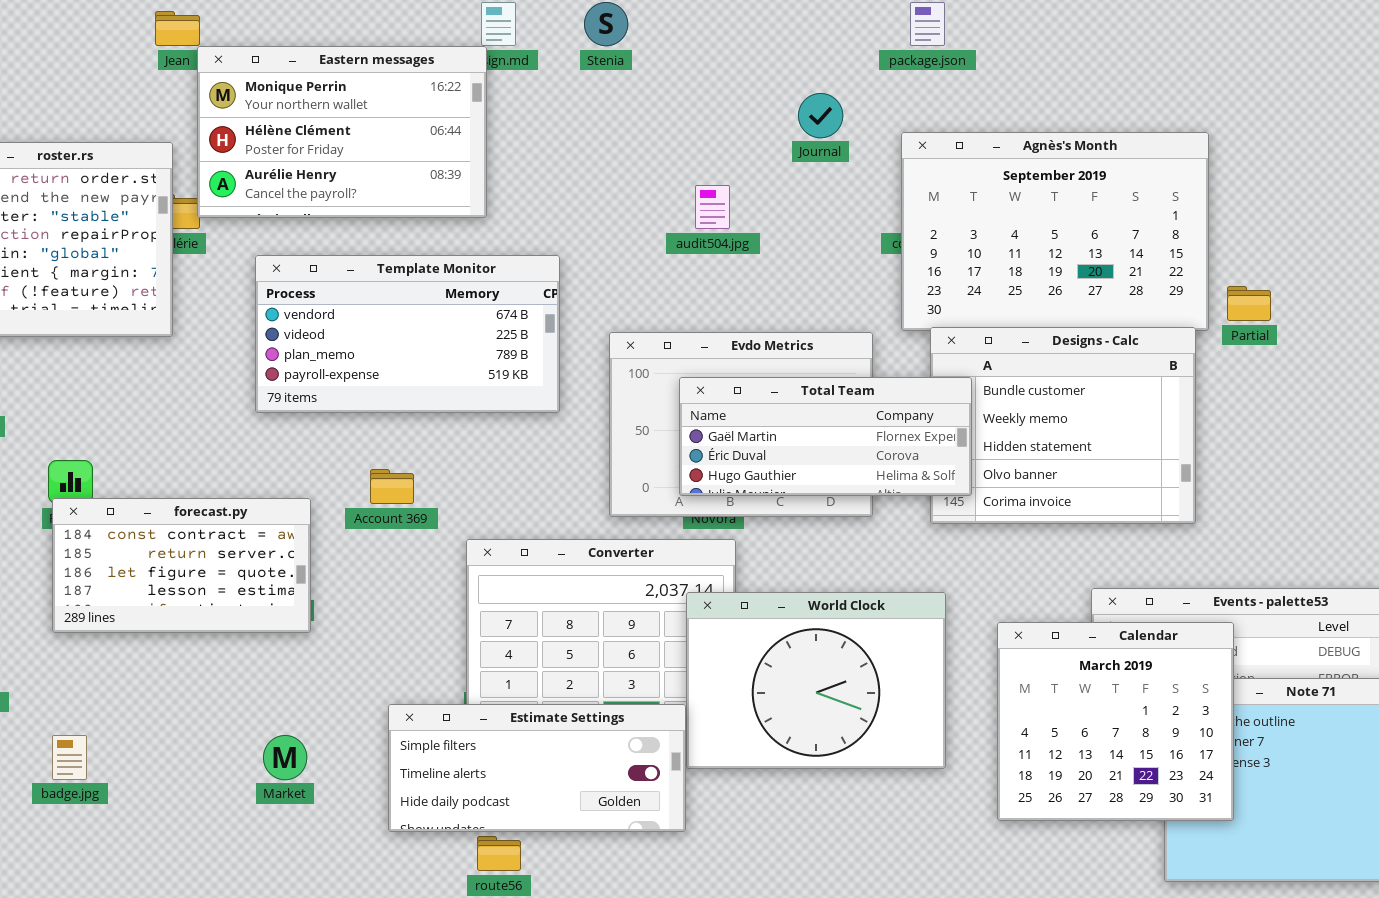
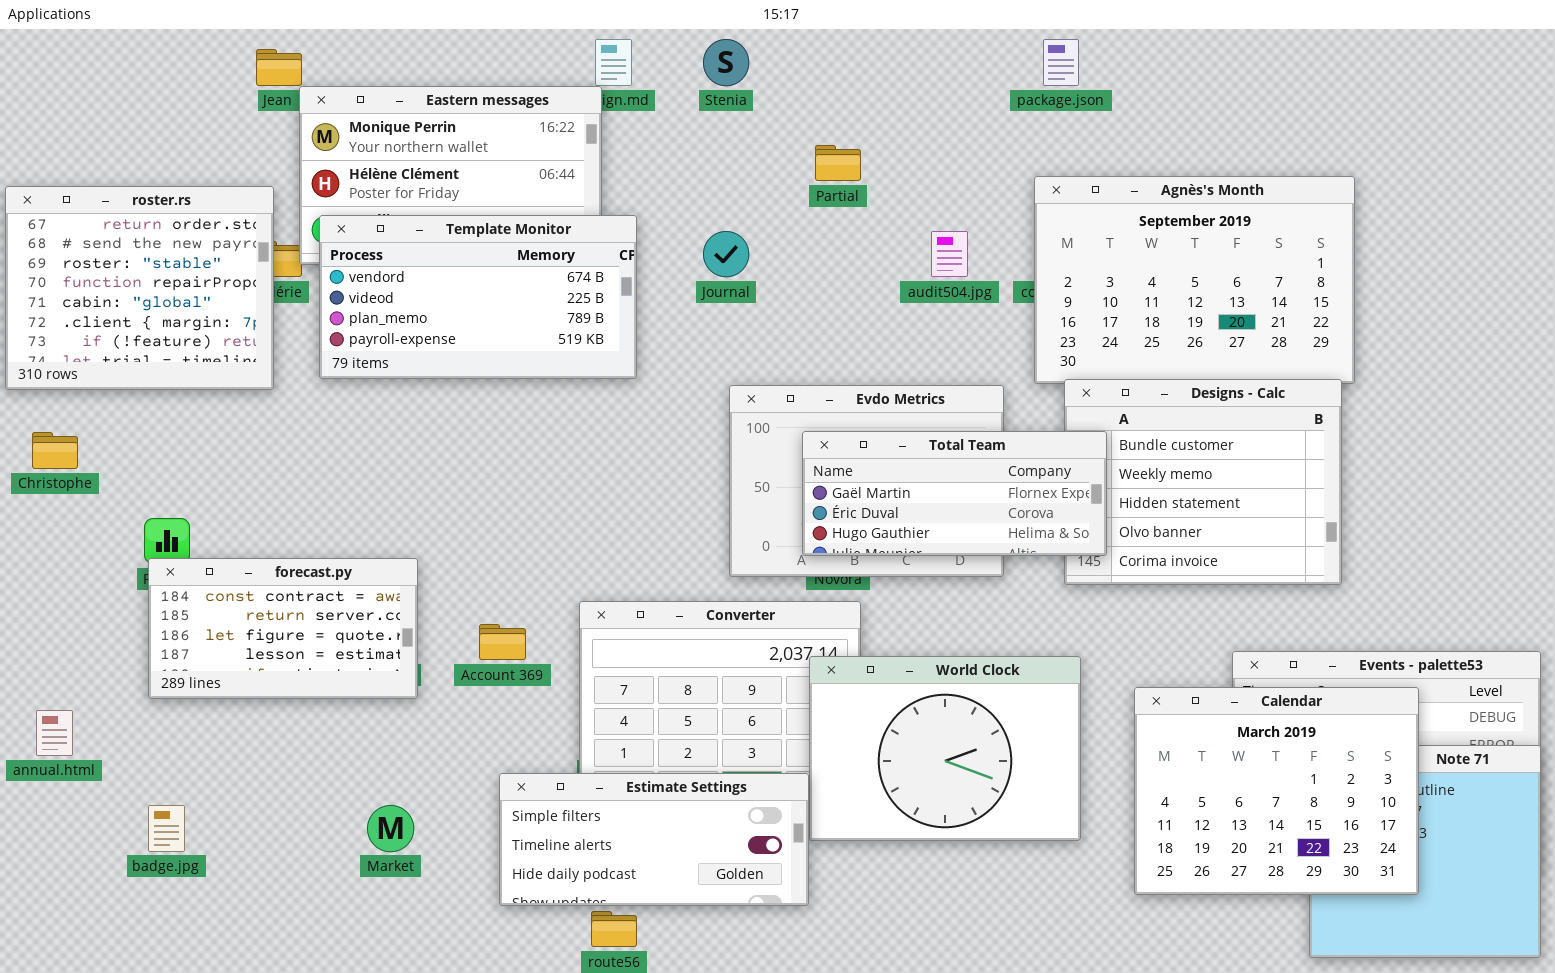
Journal: [798,93,843,138] -> [703,231,749,277], moved
audit504.jpg: [695,185,730,229] -> [931,231,968,277], moved
Template Monitor: [255,255,560,413] -> [319,215,637,379], moved
Partial: [1227,286,1271,321] -> [815,145,861,181], moved
Account 369: [370,469,414,504] -> [479,624,526,660], moved
Calendar: [997,622,1234,821] -> [1134,687,1419,895], resized

